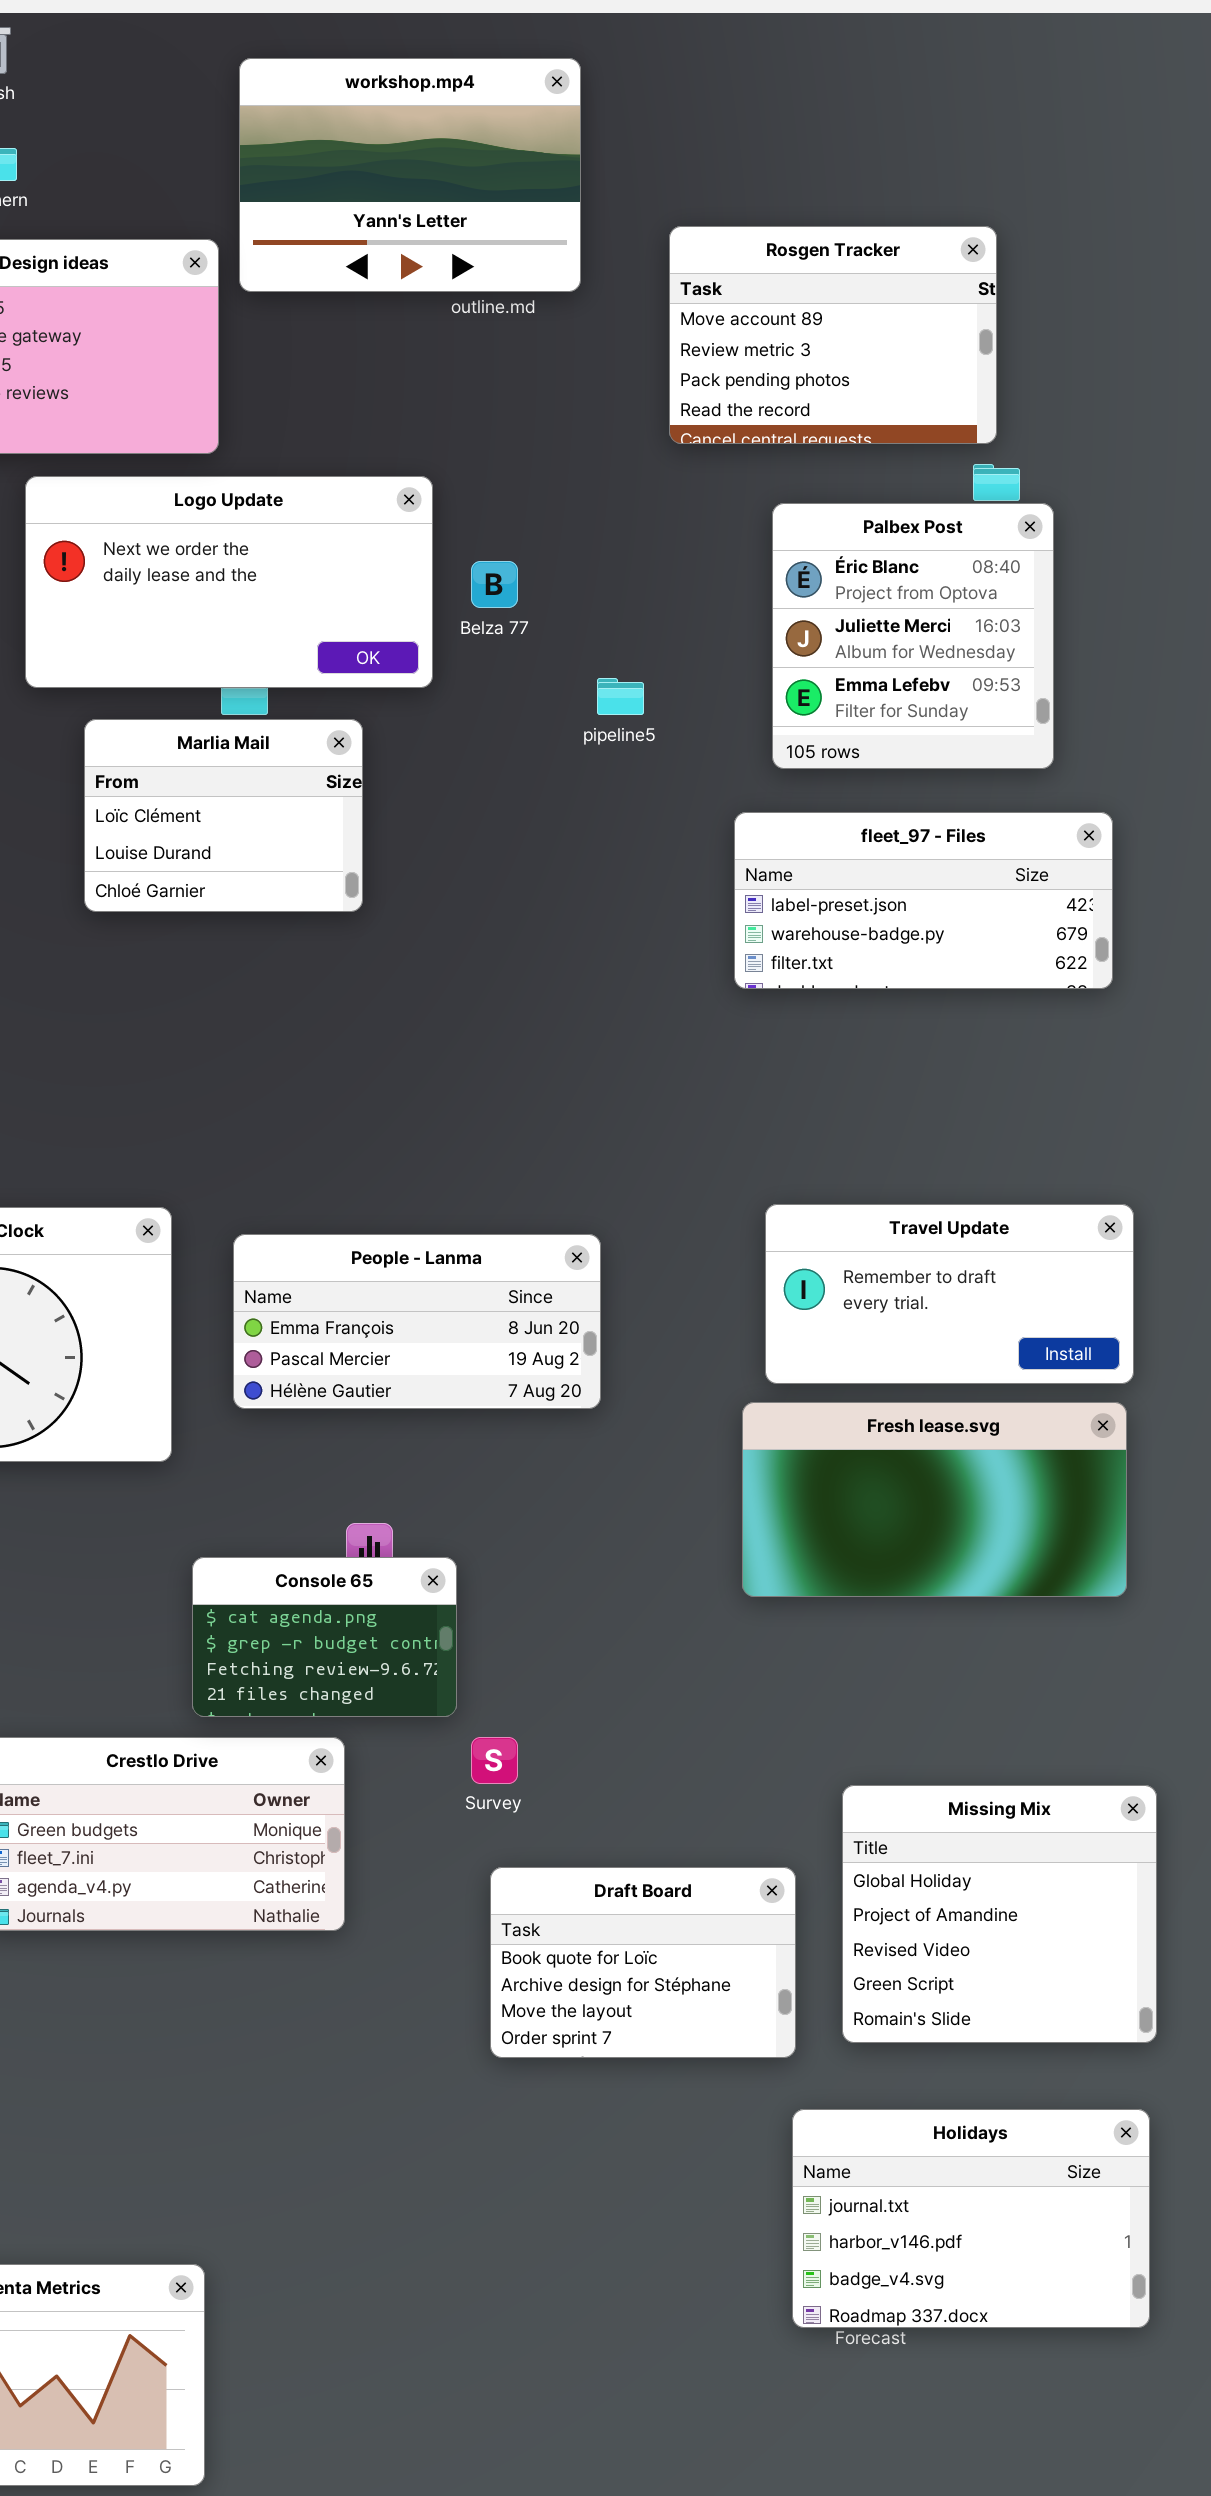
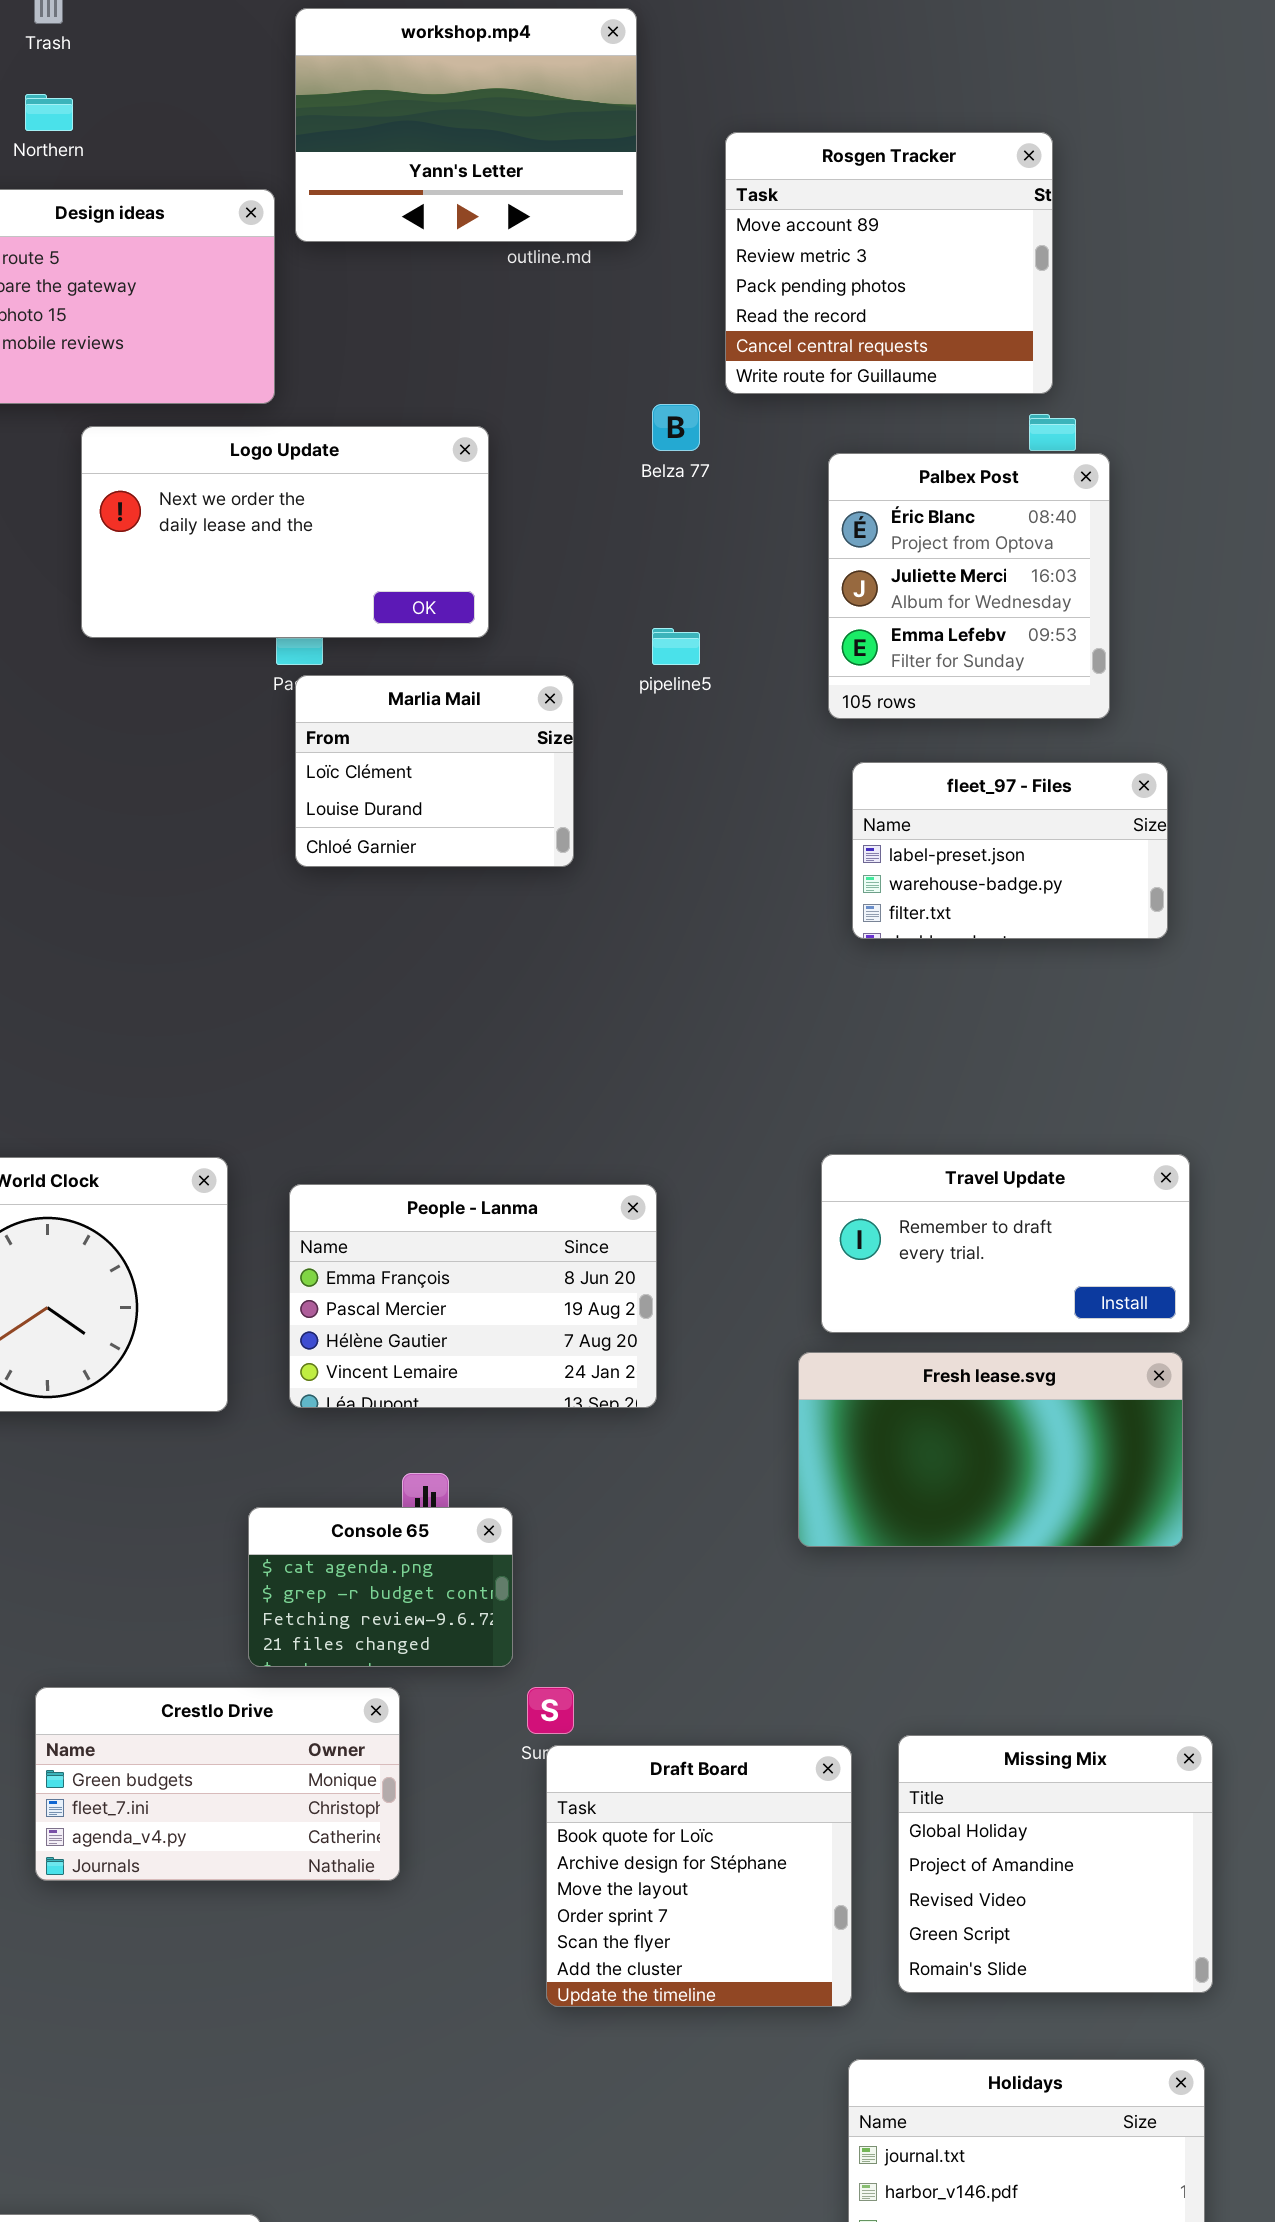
Rosgen Tracker: [669,226,997,444] -> [725,132,1053,394], resized
Belza 77: [471,561,518,608] -> [652,404,700,451], moved
Marlia Mail: [84,719,363,912] -> [295,675,574,867], moved
fleet_97 - Files: [734,812,1113,989] -> [852,762,1168,939], resized
People - Lanma: [233,1234,601,1409] -> [289,1184,657,1408], resized
Draft Board: [490,1867,796,2058] -> [546,1745,852,2007], resized

